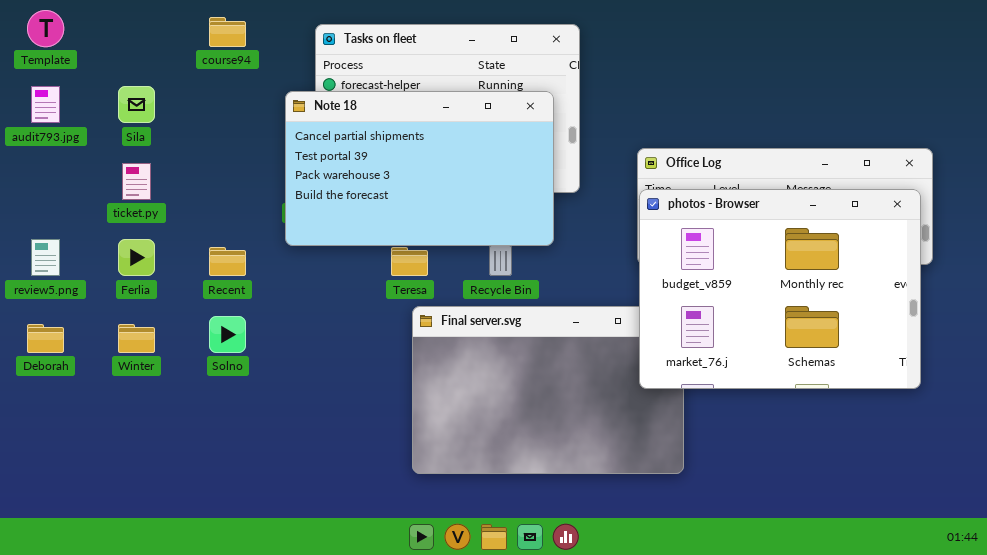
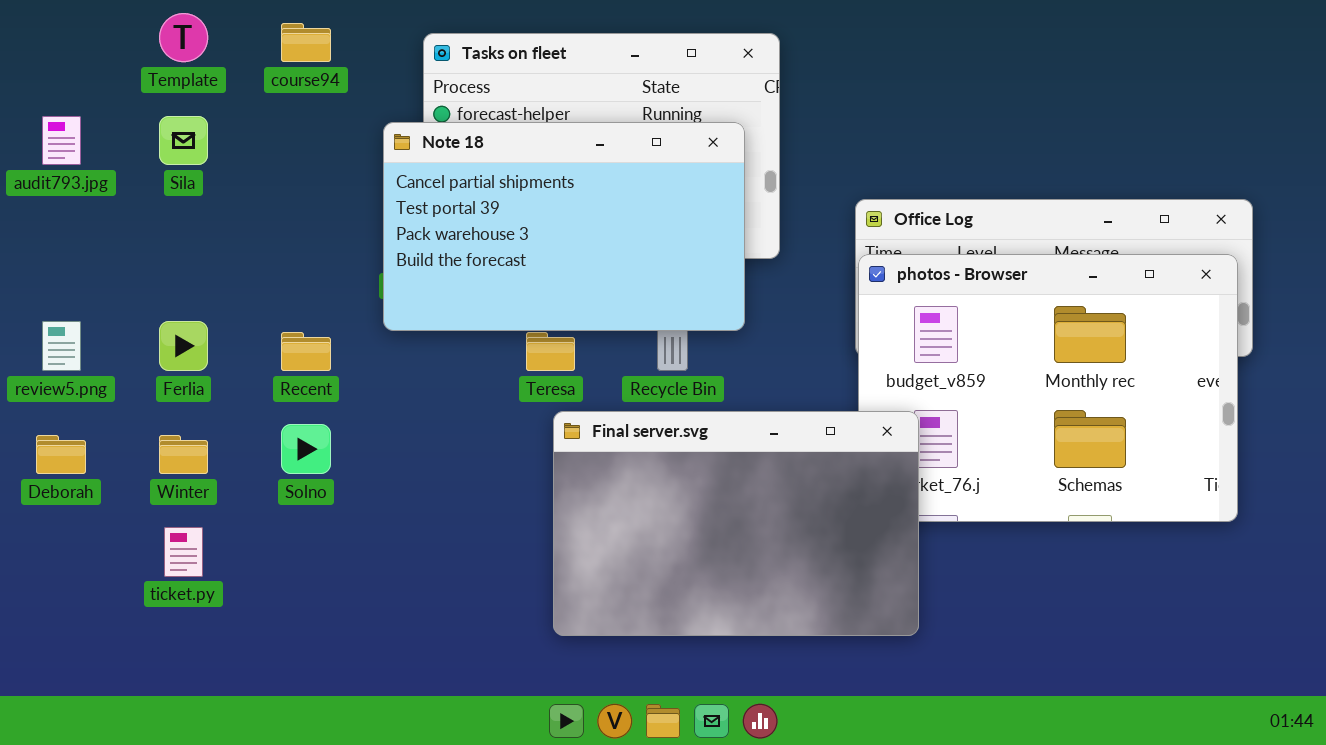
Template: [27,10,64,47] -> [159,13,208,62], moved
ticket.py: [122,163,151,200] -> [164,527,203,577], moved
Final server.svg: [412,306,684,474] -> [553,411,919,636], raised

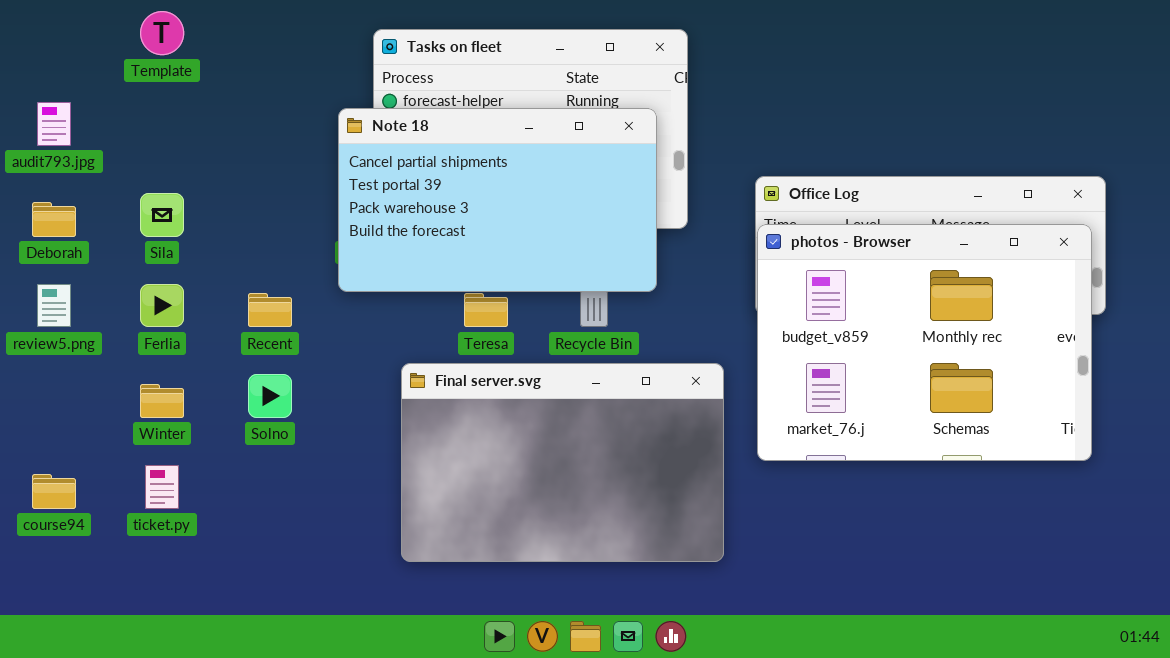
course94: [281,23,331,62] -> [32,474,76,509], moved
Sila: [159,116,208,165] -> [140,193,184,237], moved
Final server.svg: [553,411,919,636] -> [401,363,724,562], moved
Deborah: [36,435,86,474] -> [32,202,76,237], moved

